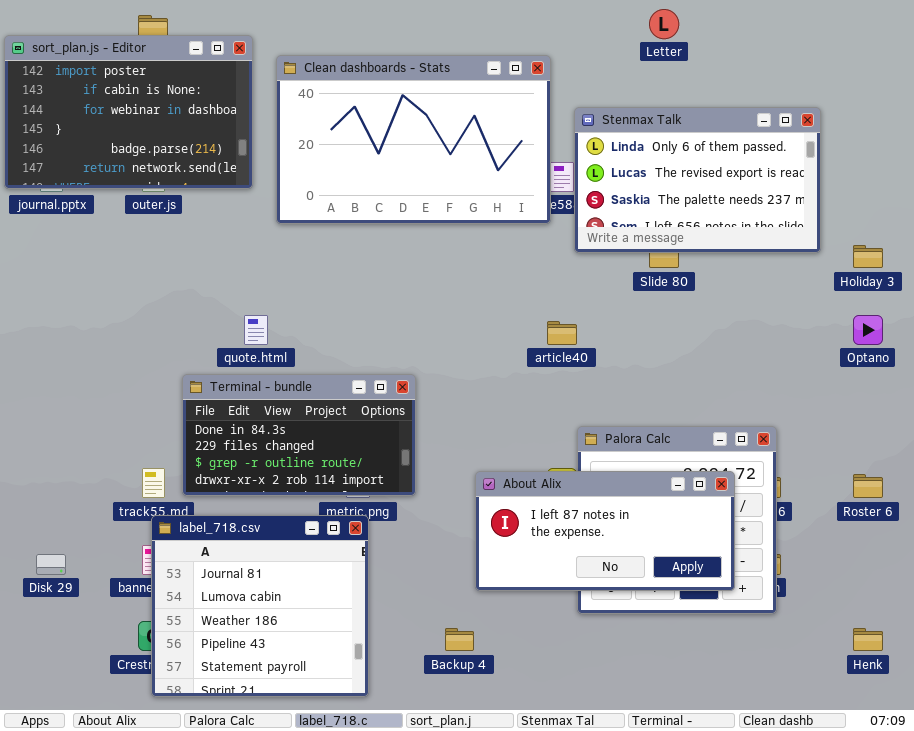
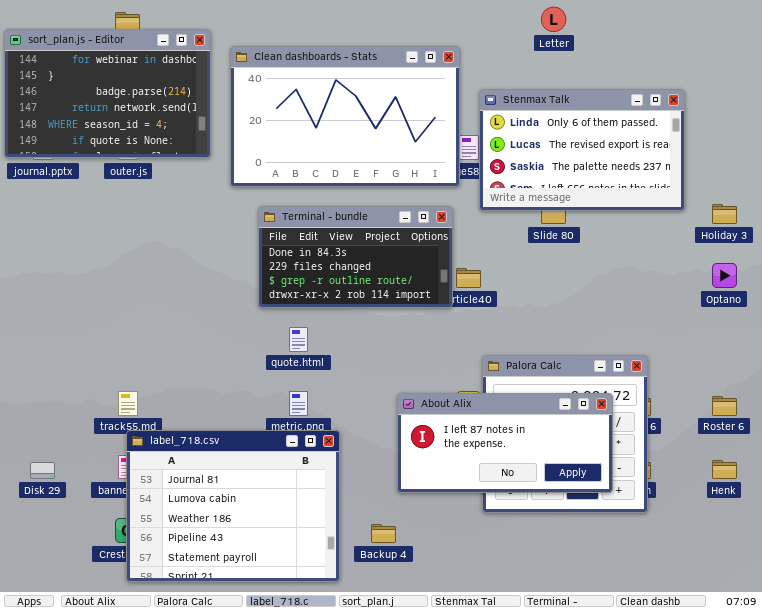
sort_plan.js - Editor: [4,35,253,189] -> [4,29,211,158], scrolled down 2 rows
quote.html: [244,315,268,345] -> [289,327,308,352], moved
Terminal - bundle: [182,374,416,496] -> [258,206,453,308], moved
label_718.csv: [151,515,369,697] -> [126,430,340,582], resized
Henk: [853,628,883,651] -> [712,460,737,479], moved

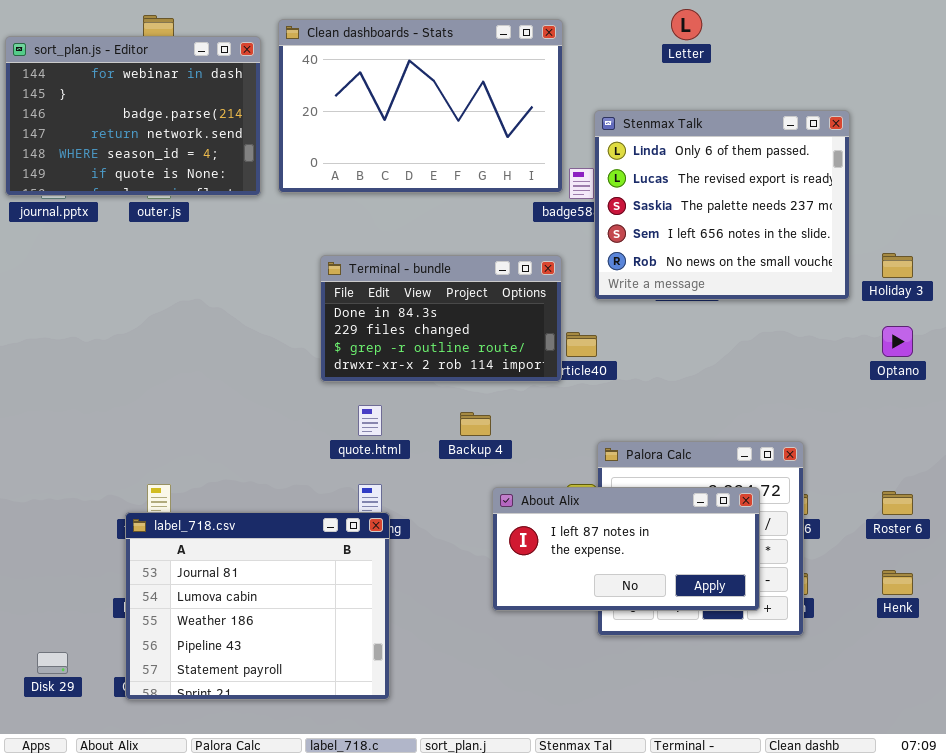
Clean dashboards - Stats: [230,46,460,187] -> [278,19,563,193], moved
Stenmax Talk: [479,89,685,211] -> [594,110,850,300], resized
label_718.csv: [126,430,340,582] -> [125,512,390,700], moved
Disk 29: [30,462,55,479] -> [37,652,68,674], moved
Backup 4: [371,524,396,543] -> [460,412,491,436], moved

